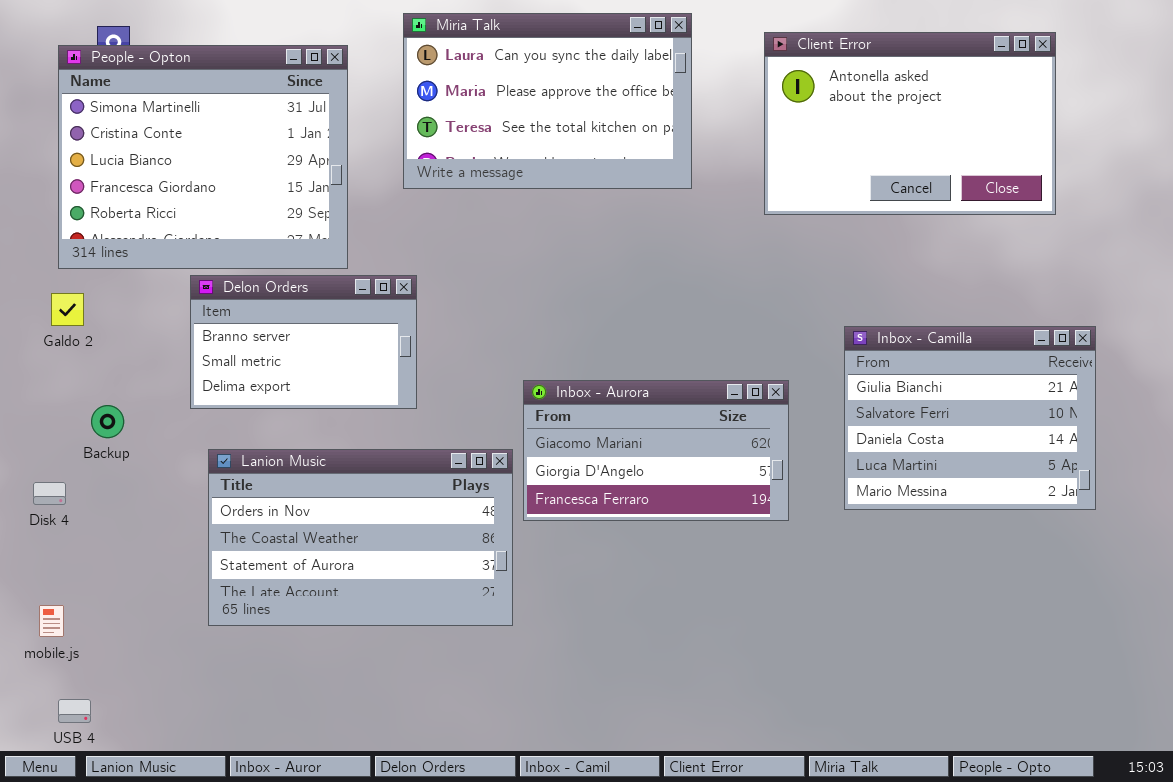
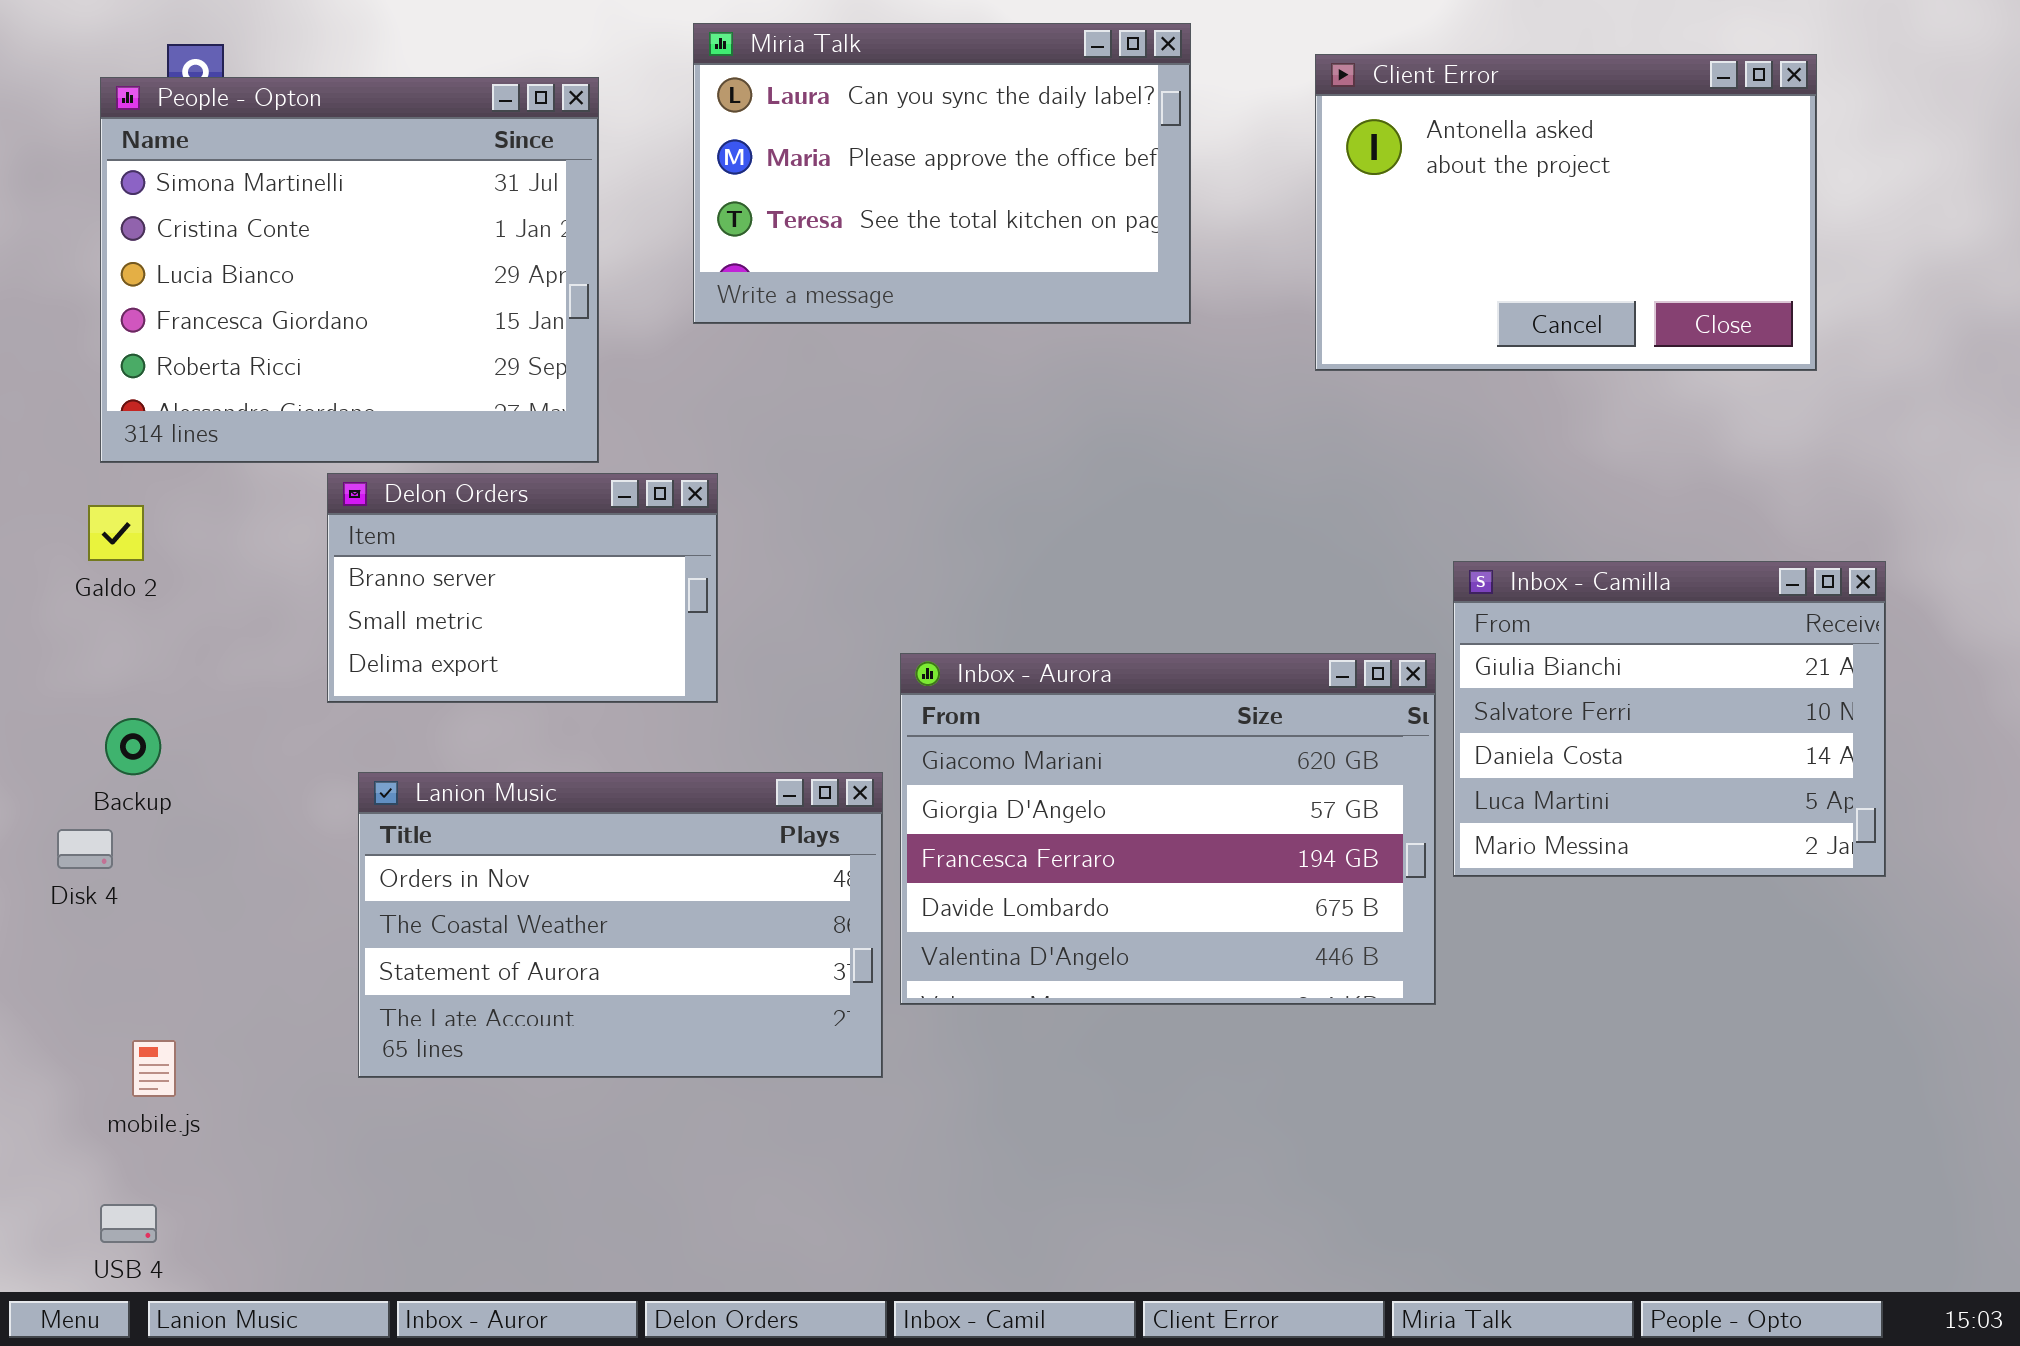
Inbox - Aurora: [523,380,789,521] -> [900,653,1436,1005], resized
Backup: [91,405,124,438] -> [105,718,161,775], moved
mobile.js: [39,605,64,637] -> [132,1040,176,1097], moved

